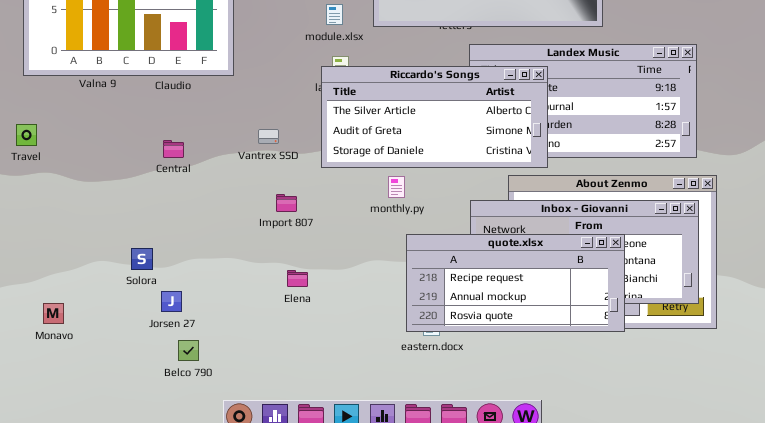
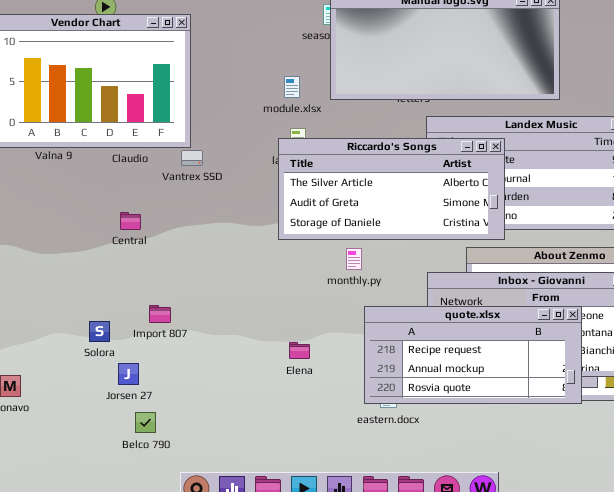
Vantrex SSD: [258,129,279,144] -> [181,150,203,166], moved
Import 807: [276,194,297,212] -> [149,305,171,323], moved
Elena: [287,270,308,287] -> [289,342,310,359], moved

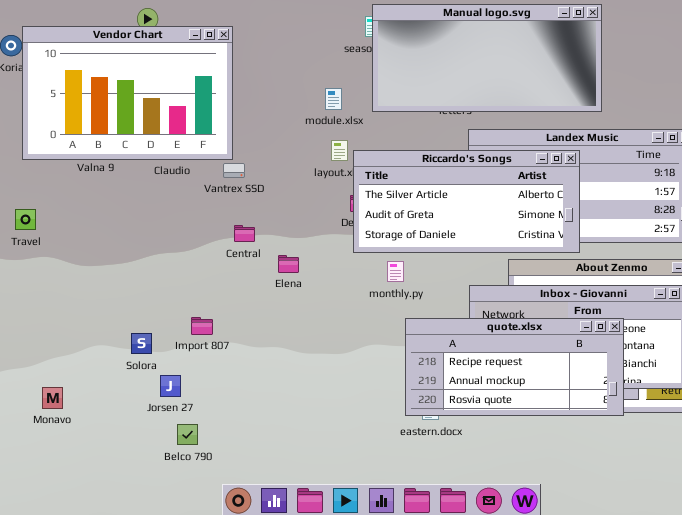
Riccardo's Songs: [278,138,505,240] -> [353,150,580,253], moved
Central: [120,212,141,230] -> [234,225,255,242], moved
Elena: [289,342,310,359] -> [278,255,299,273], moved

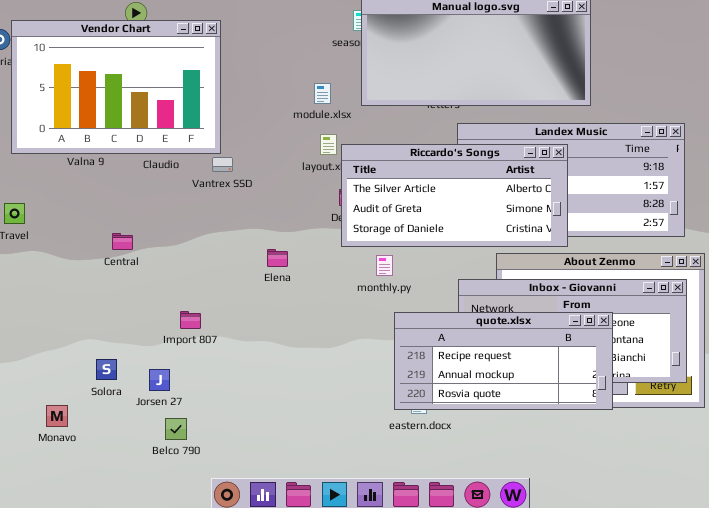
Central: [234,225,255,242] -> [112,233,133,250], moved
Solora: [131,333,152,354] -> [96,359,117,380], moved
Monavo: [42,387,63,409] -> [46,405,68,427], moved

